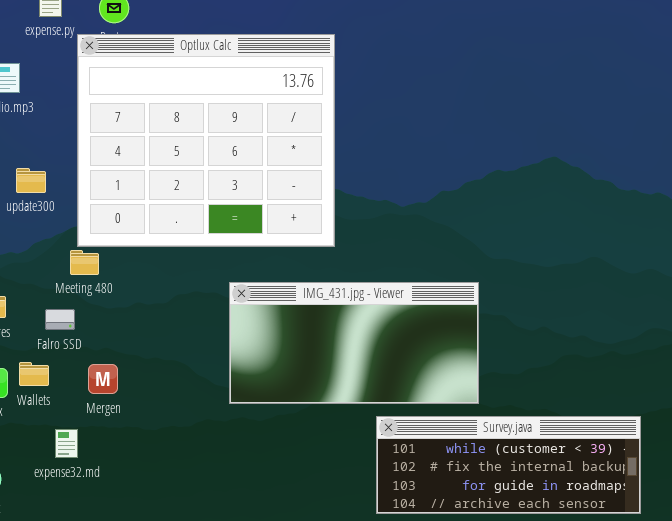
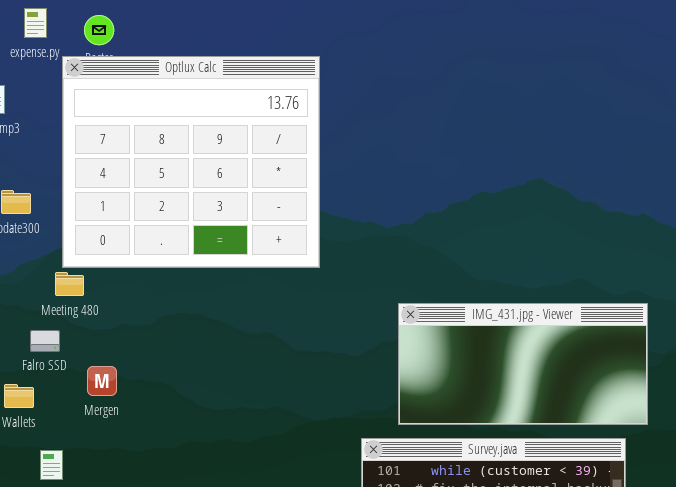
IMG_431.jpg - Viewer: [229,282,479,404] -> [398,303,648,425], moved
Mergen: [88,364,118,394] -> [87,366,117,396], moved

